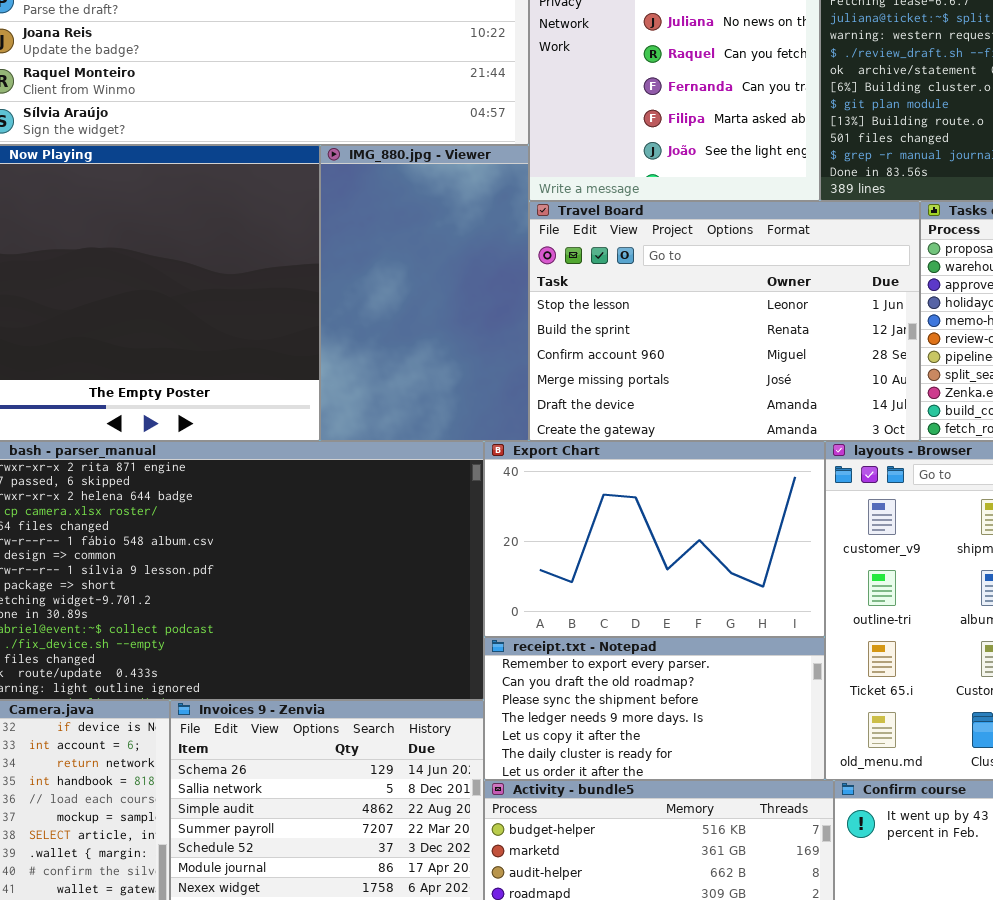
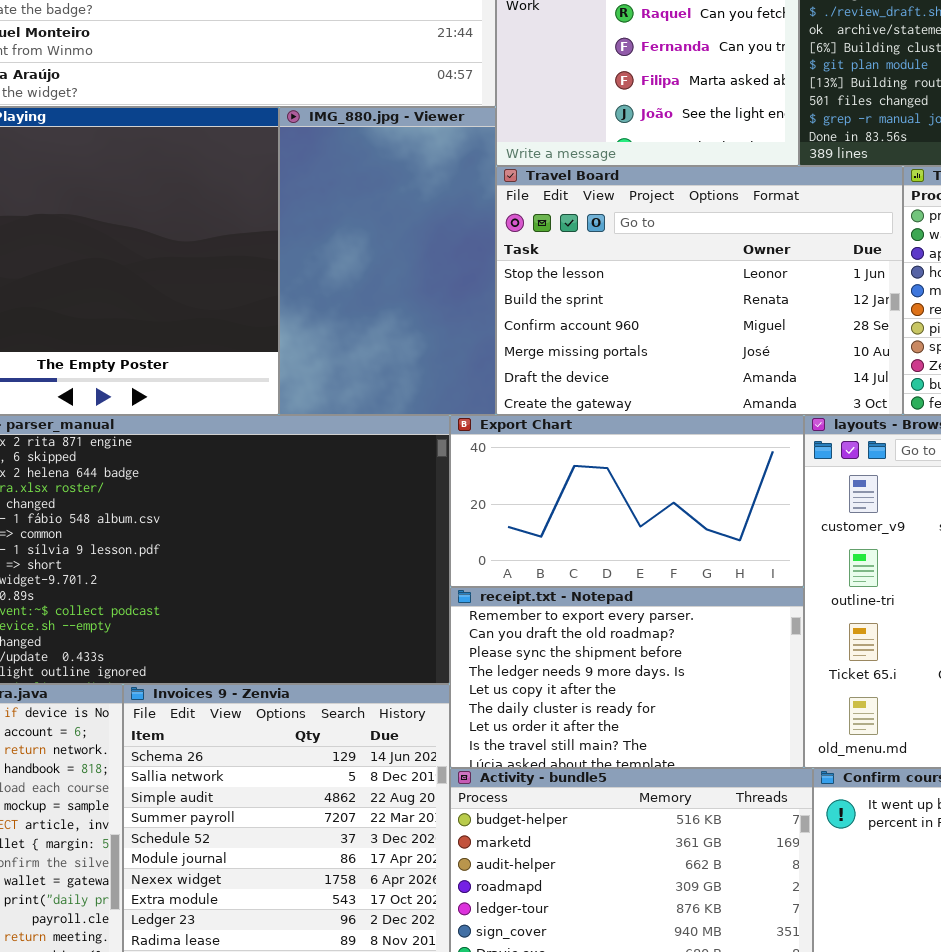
Export Chart: [484,441,825,637] -> [450,415,804,587], resized
receipt.txt - Notepad: [484,637,825,780] -> [450,587,804,768], resized

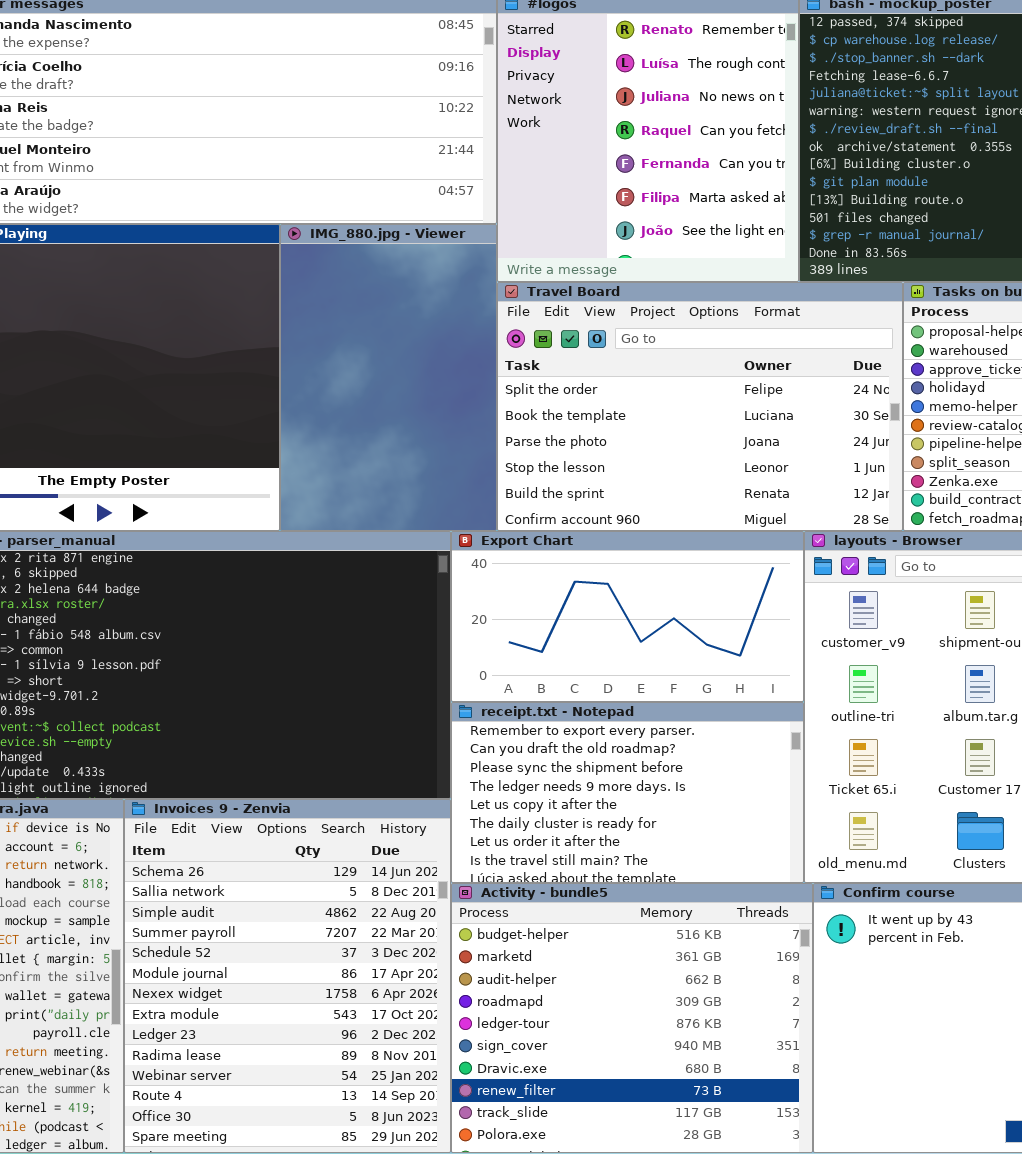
Travel Board: [496,166,903,415] -> [497,282,903,531], scrolled up 3 rows

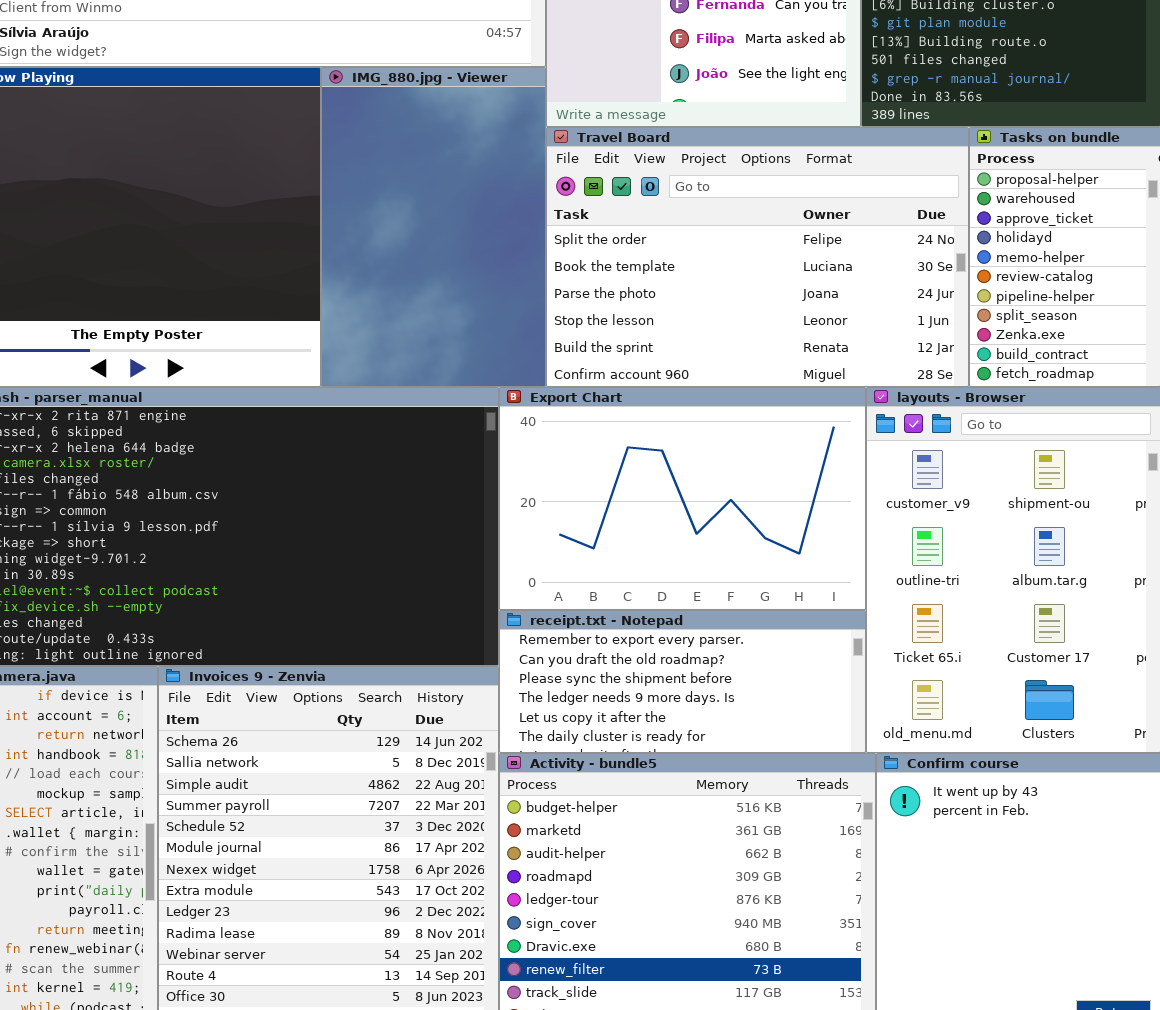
Export Chart: [451,531,804,702] -> [499,387,866,610], resized
receipt.txt - Notepad: [451,702,804,883] -> [499,610,866,753], resized

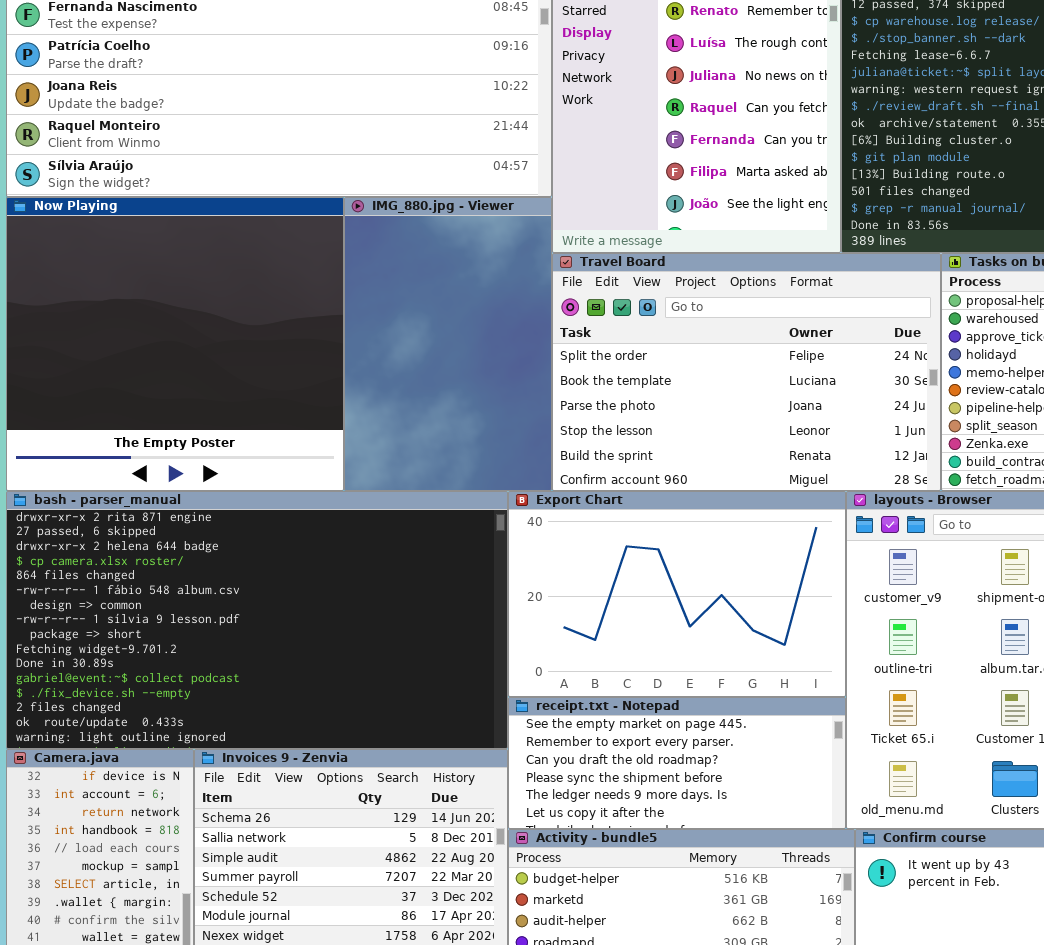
receipt.txt - Notepad: [499,610,866,753] -> [508,697,846,829], scrolled up 1 row

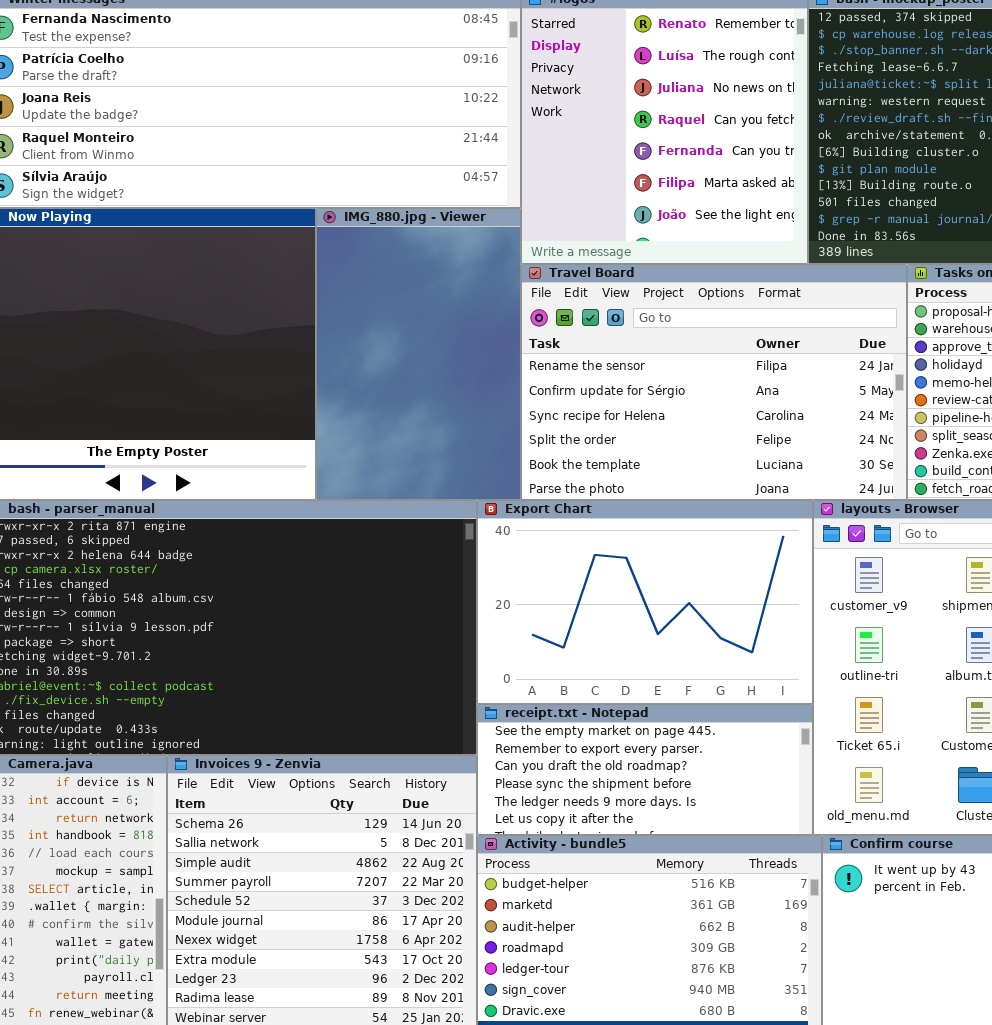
Travel Board: [552,253,941,491] -> [521,264,907,500], scrolled up 3 rows

